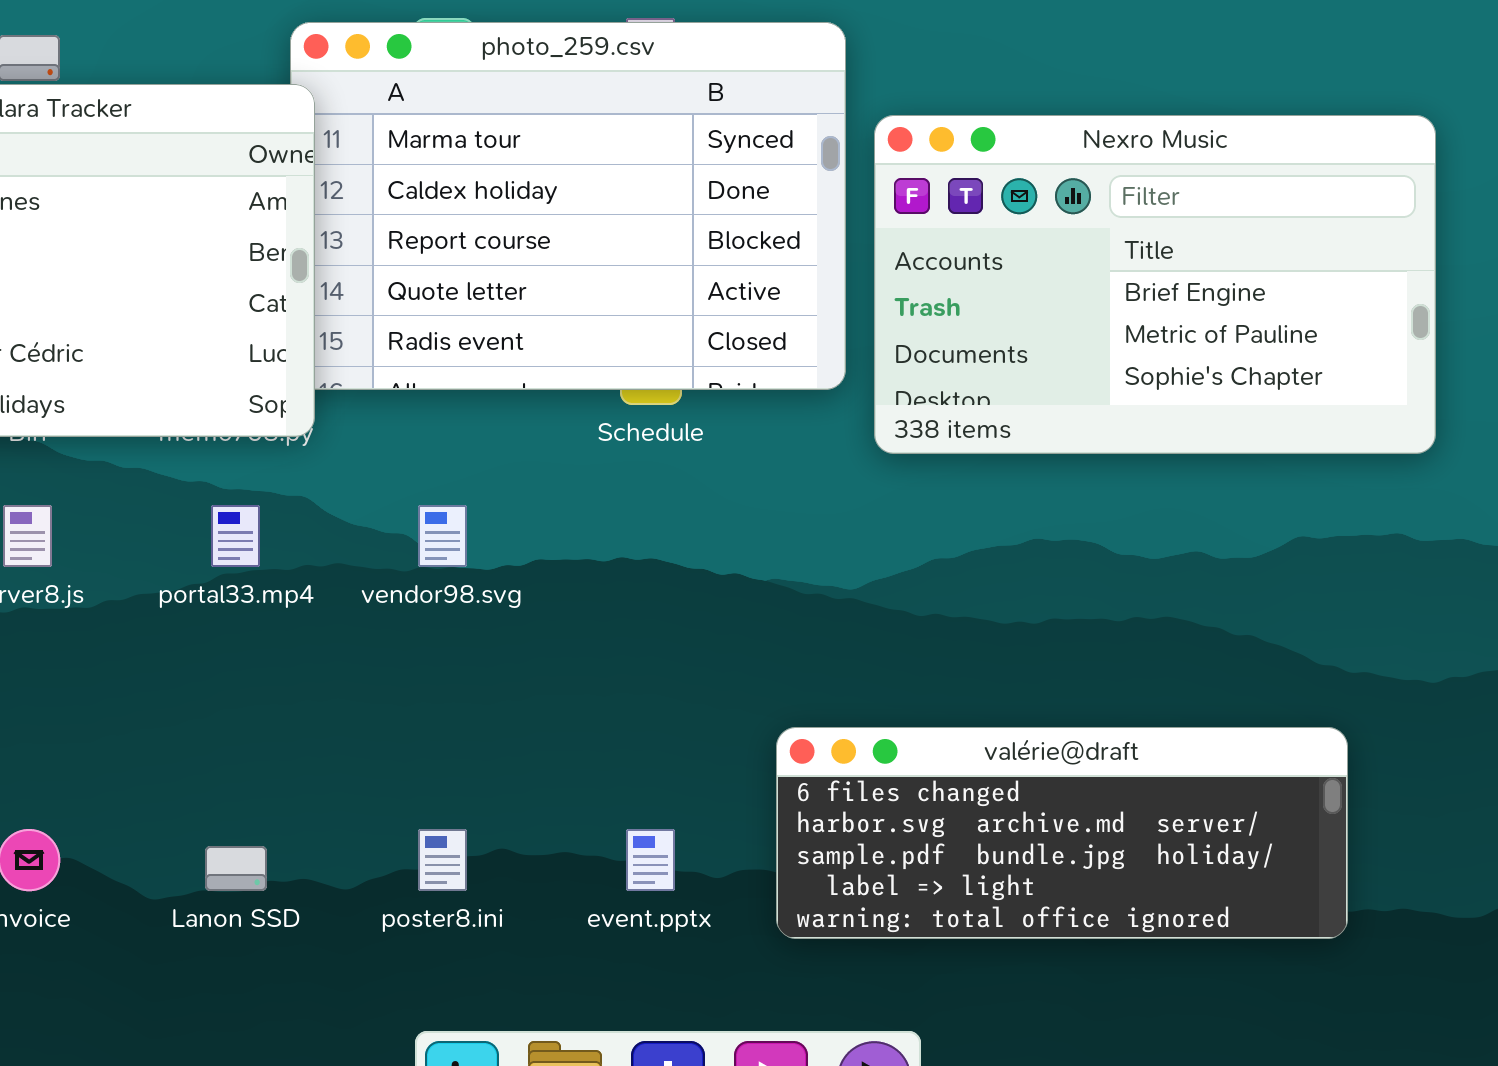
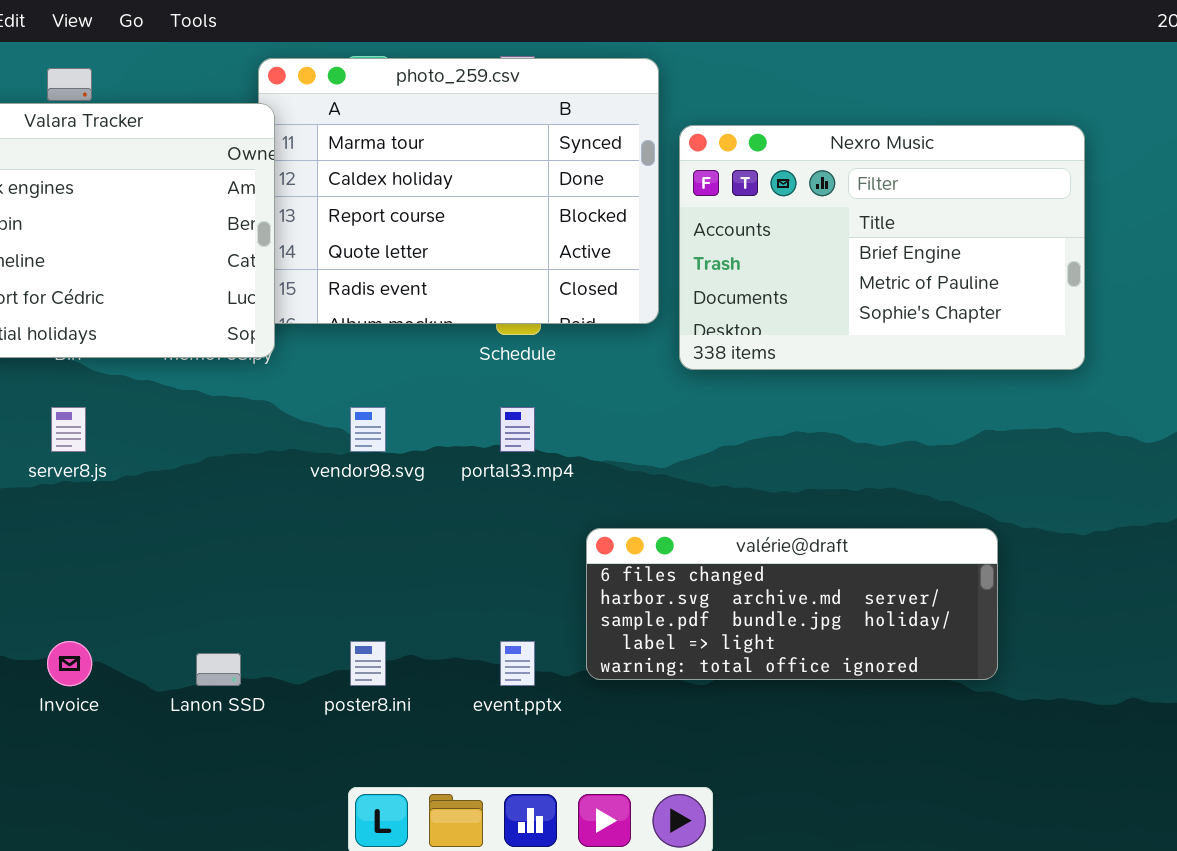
portal33.mp4: [211,505,260,567] -> [500,407,535,452], moved
valérie@draft: [776,727,1348,939] -> [586,528,998,680], moved

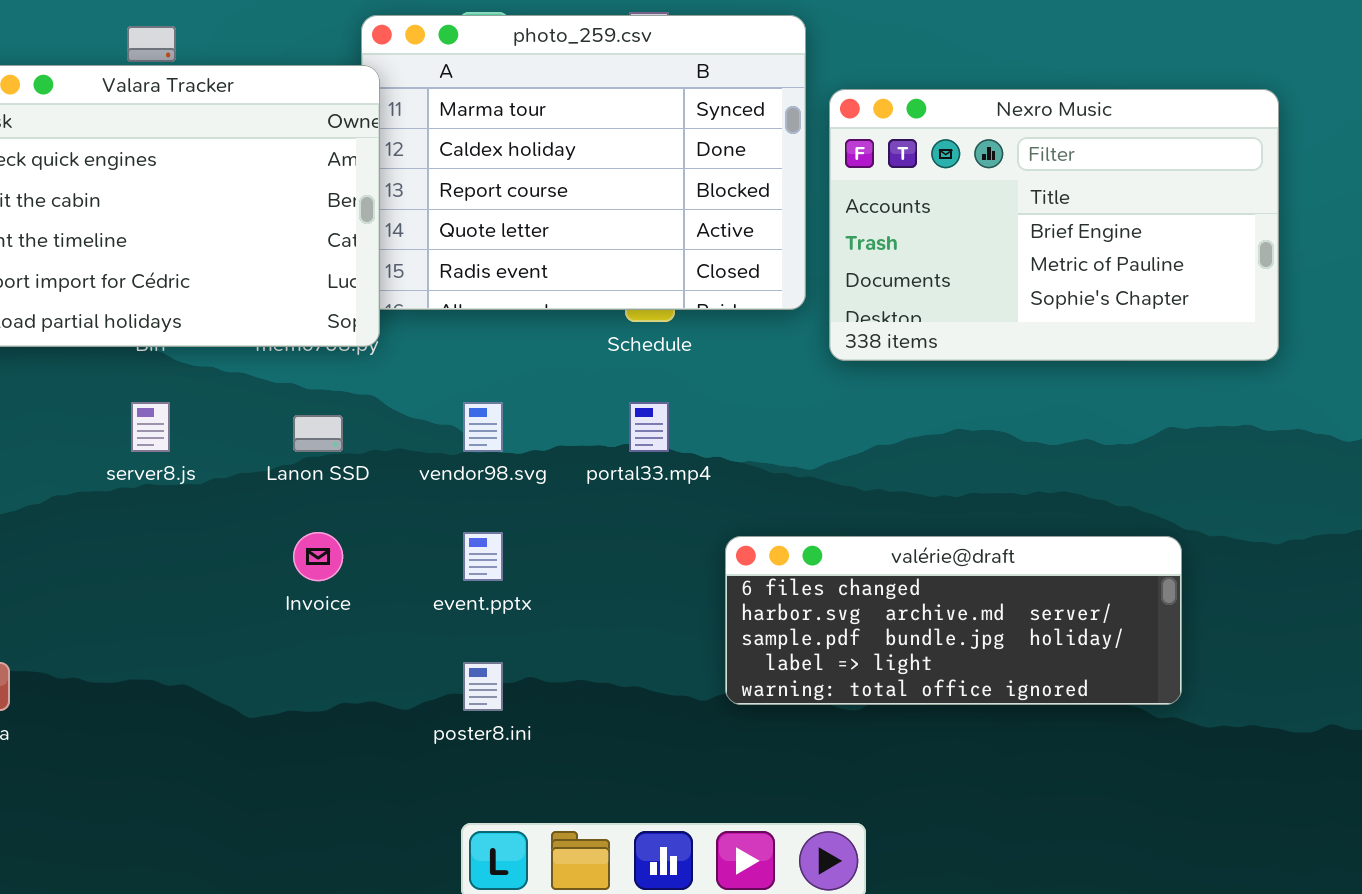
Invoice: [47,641,92,686] -> [293,532,343,581], moved
event.pptx: [500,641,535,686] -> [463,532,503,581], moved
Lanon SSD: [196,653,241,686] -> [293,415,343,452], moved

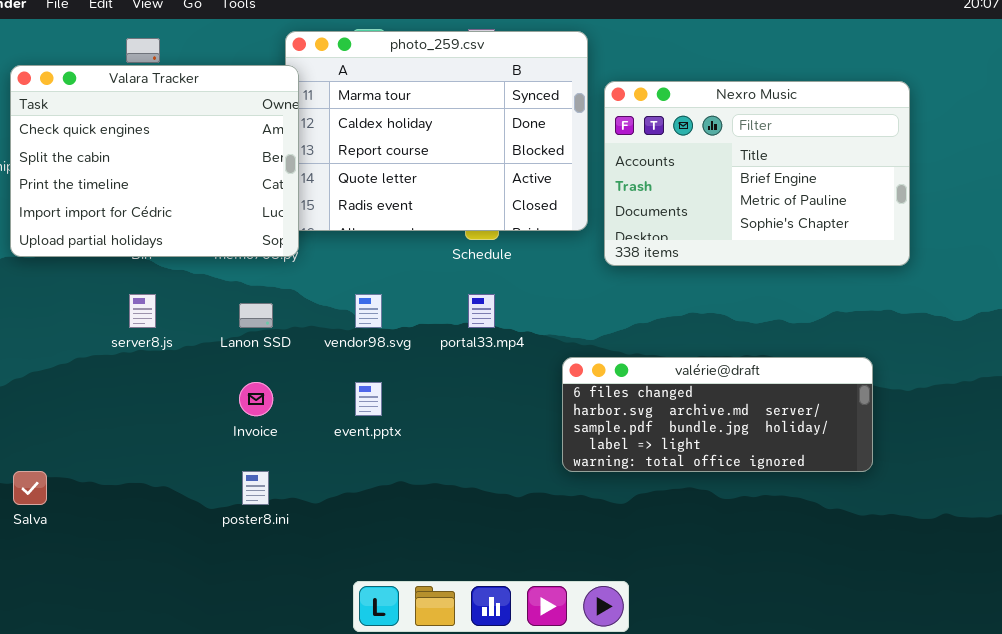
valérie@draft: [725,536,1182,705] -> [562,357,873,472], moved
poster8.ini: [463,662,503,711] -> [242,471,269,505], moved

